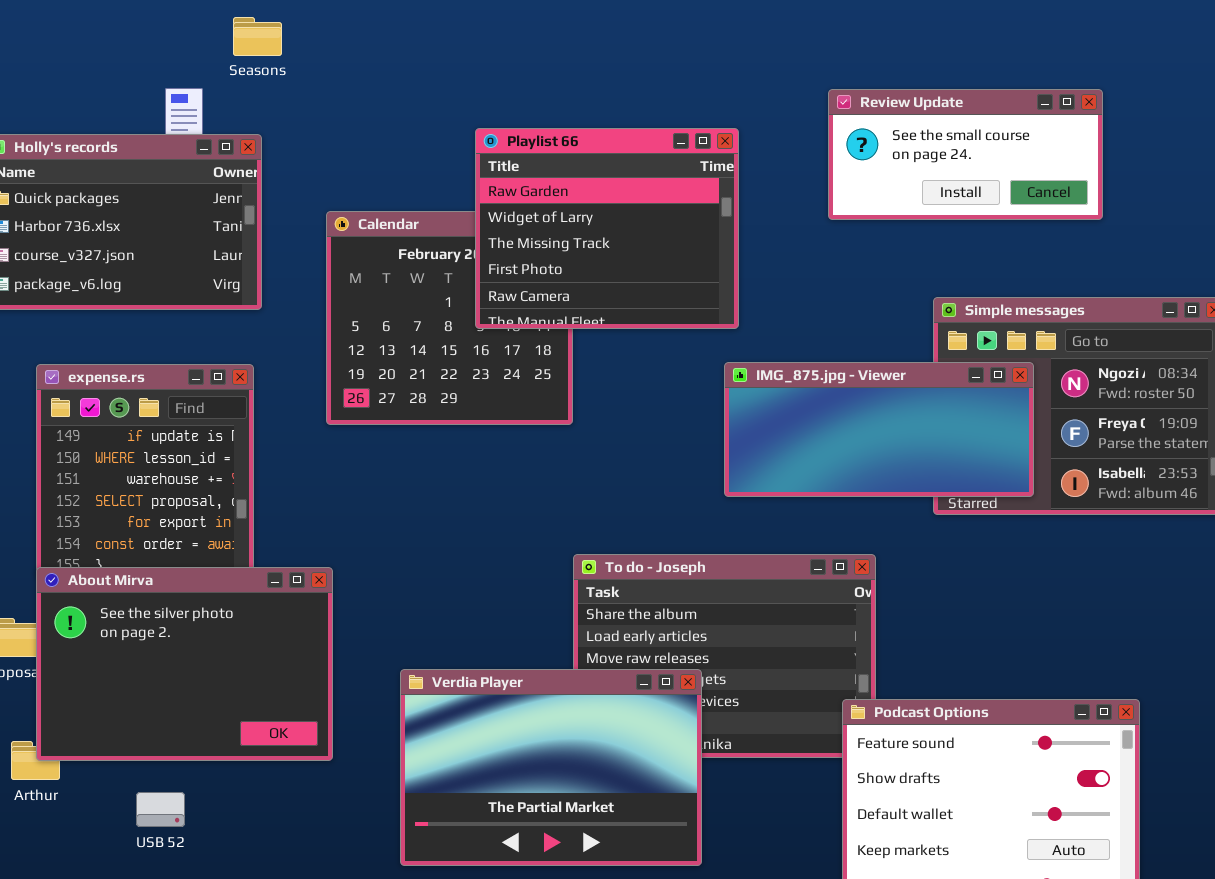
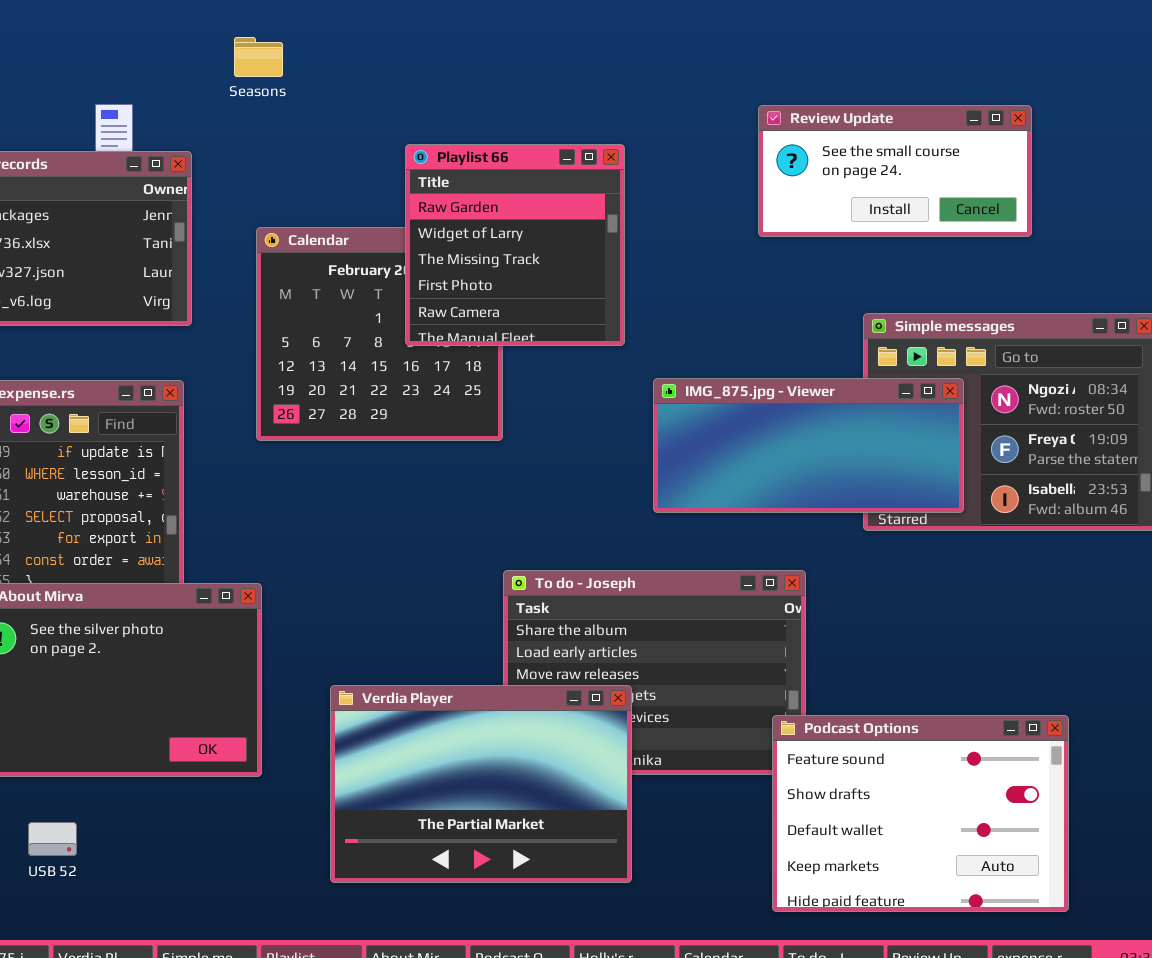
Seasons: [233,17,282,56] -> [234,37,283,77], moved
Playlist 66: [475,128,739,329] -> [405,144,625,346], resized
USB 52: [136,792,185,827] -> [28,822,77,856], moved

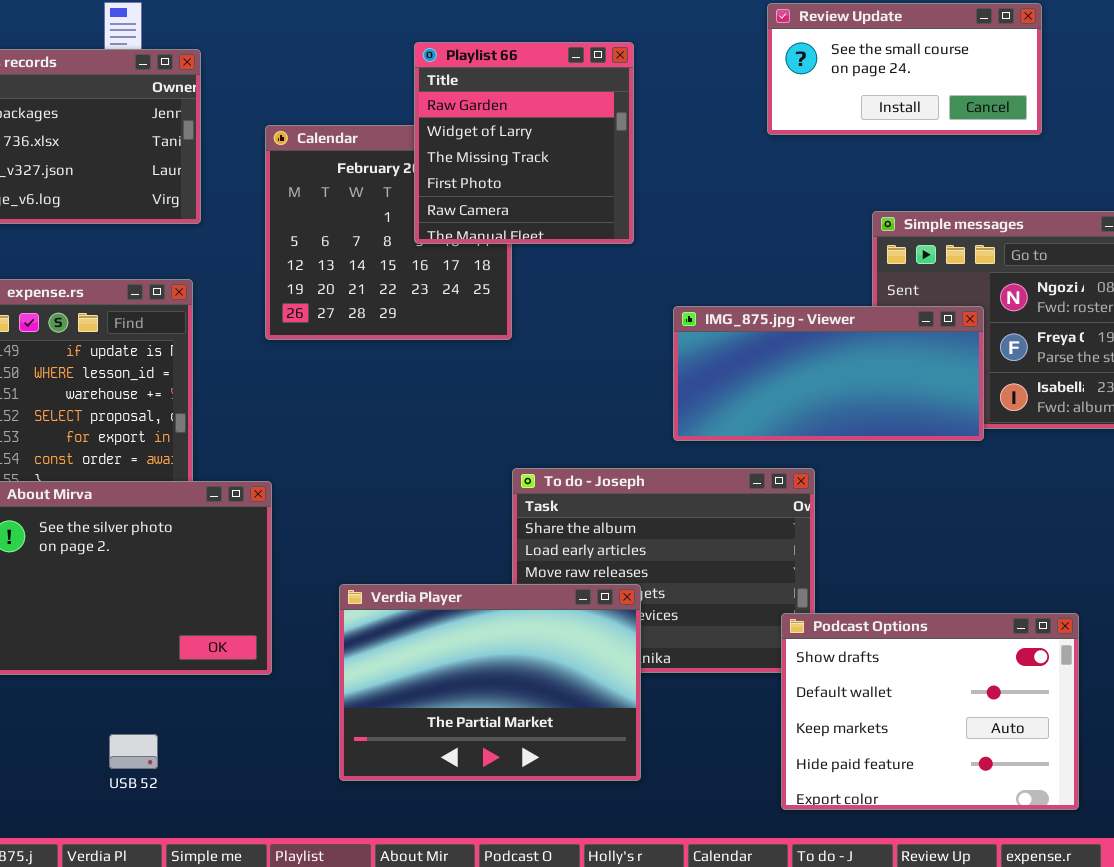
IMG_875.jpg - Viewer: [653,378,964,513] -> [673,306,984,441], moved
Podcast Options: [772,715,1069,912] -> [781,613,1079,810], scrolled down 1 row
USB 52: [28,822,77,856] -> [109,734,158,769], moved

